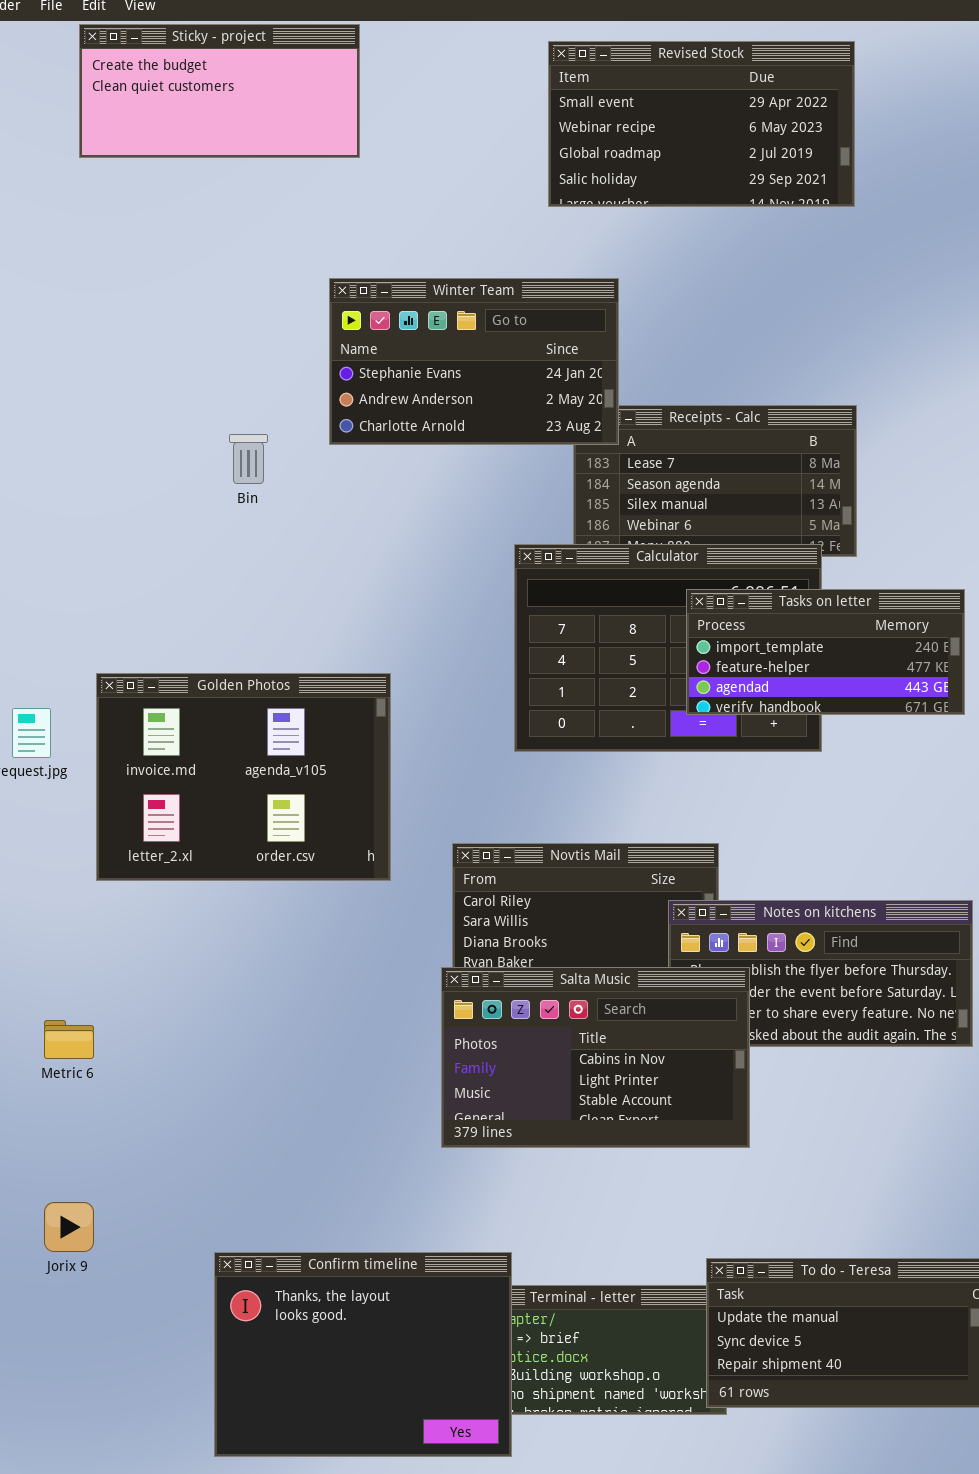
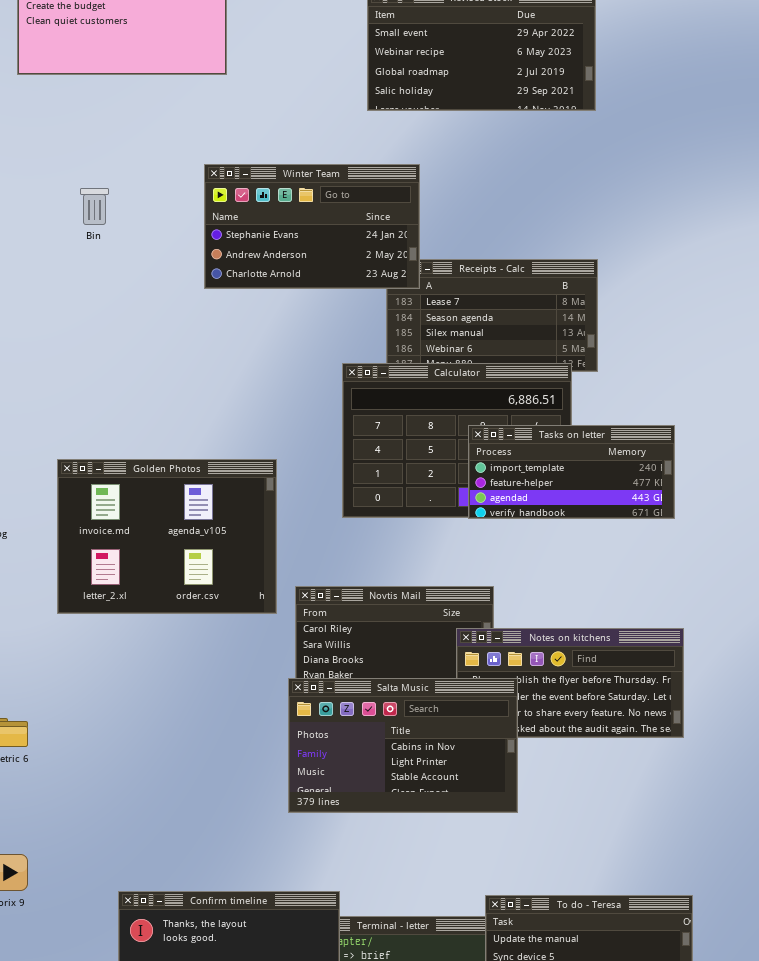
Bin: [229,434,268,484] -> [80,188,109,225], moved
Tasks on letter: [686,589,965,715] -> [468,425,675,519], moved
Golden Photos: [96,673,391,881] -> [57,459,277,614], moved

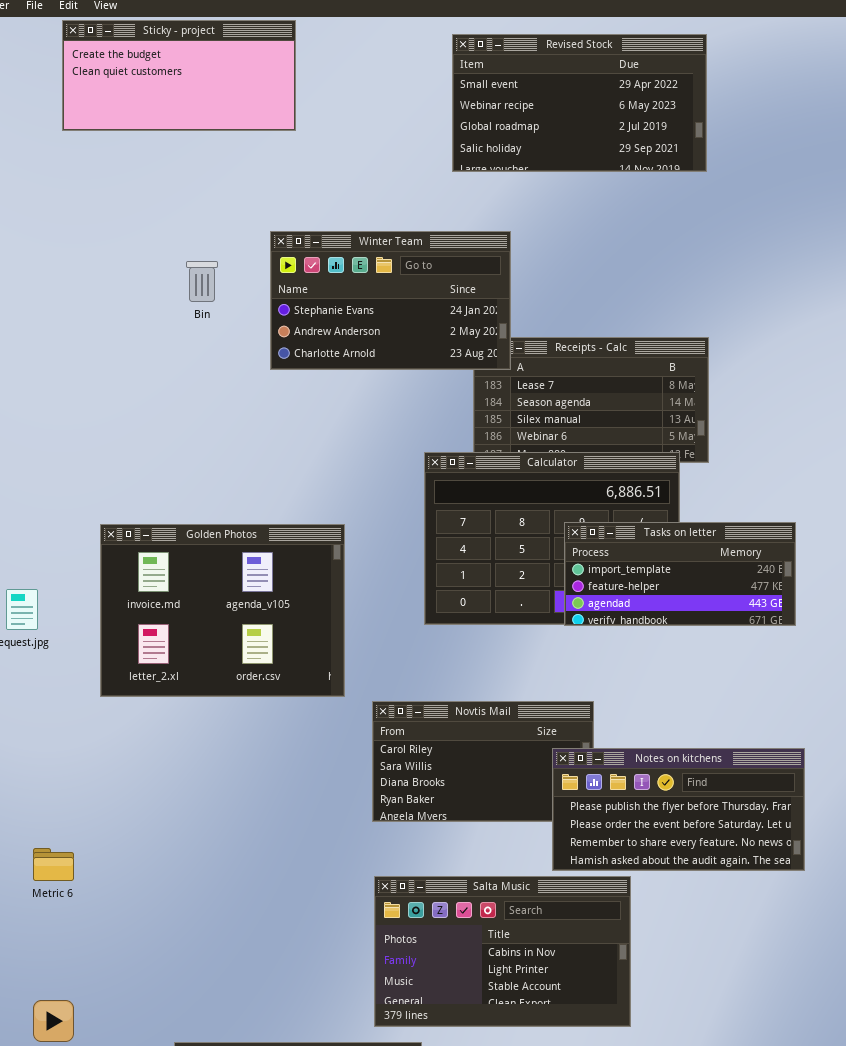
Bin: [80,188,109,225] -> [186,261,218,302], moved
Golden Photos: [57,459,277,614] -> [100,524,345,697], moved
Salta Music: [288,678,518,813] -> [374,876,631,1027], moved

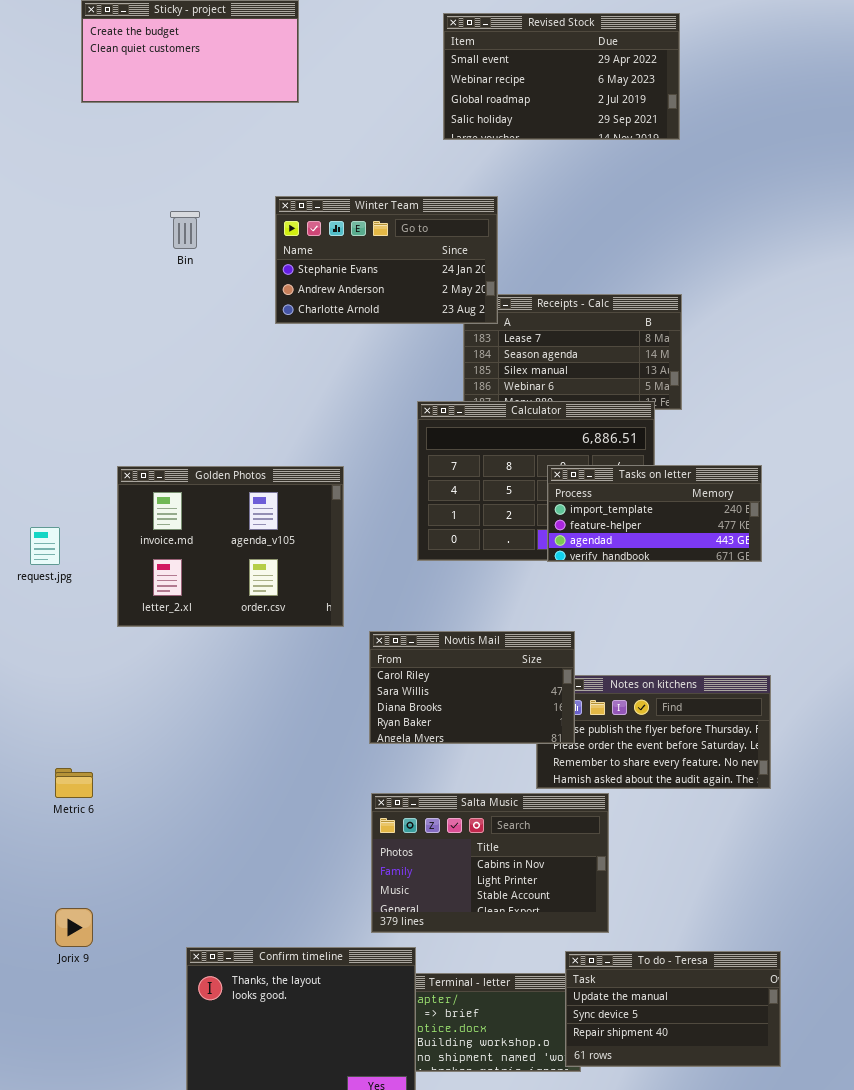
Bin: [186,261,218,302] -> [170,211,200,249], moved
Novtis Mail: [372,701,594,822] -> [369,631,575,744], raised

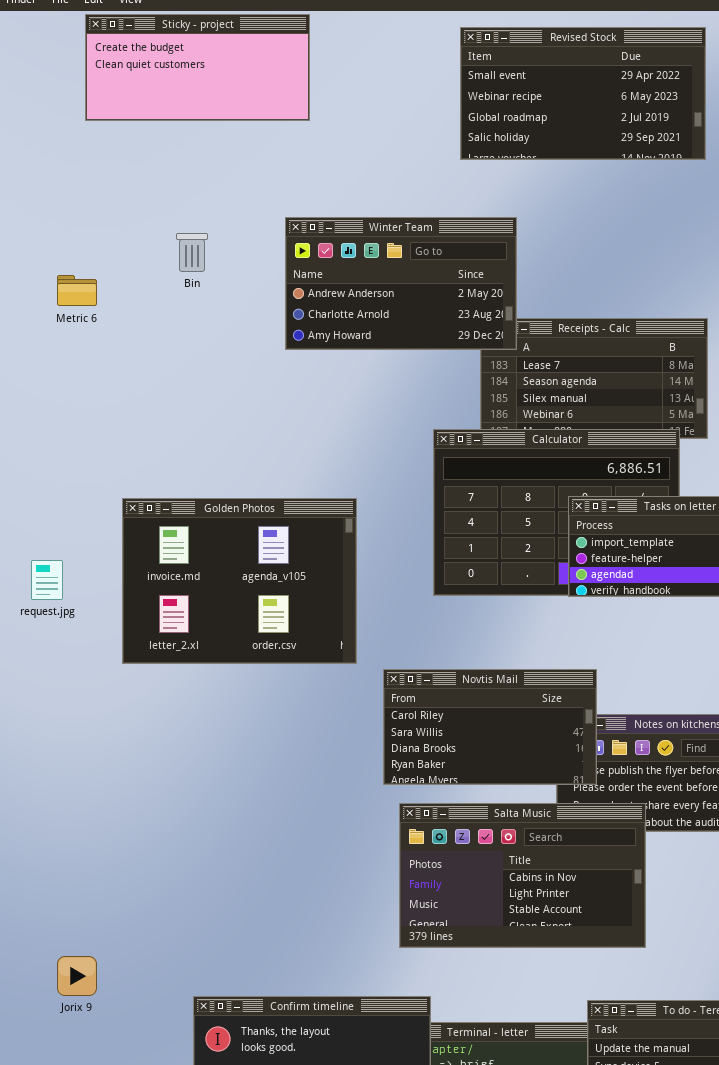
Winter Team: [275,196,498,324] -> [285,217,517,350], scrolled down 1 row
Metric 6: [55,768,93,798] -> [57,275,97,306], moved
Salta Music: [371,793,609,933] -> [399,803,646,948], moved

